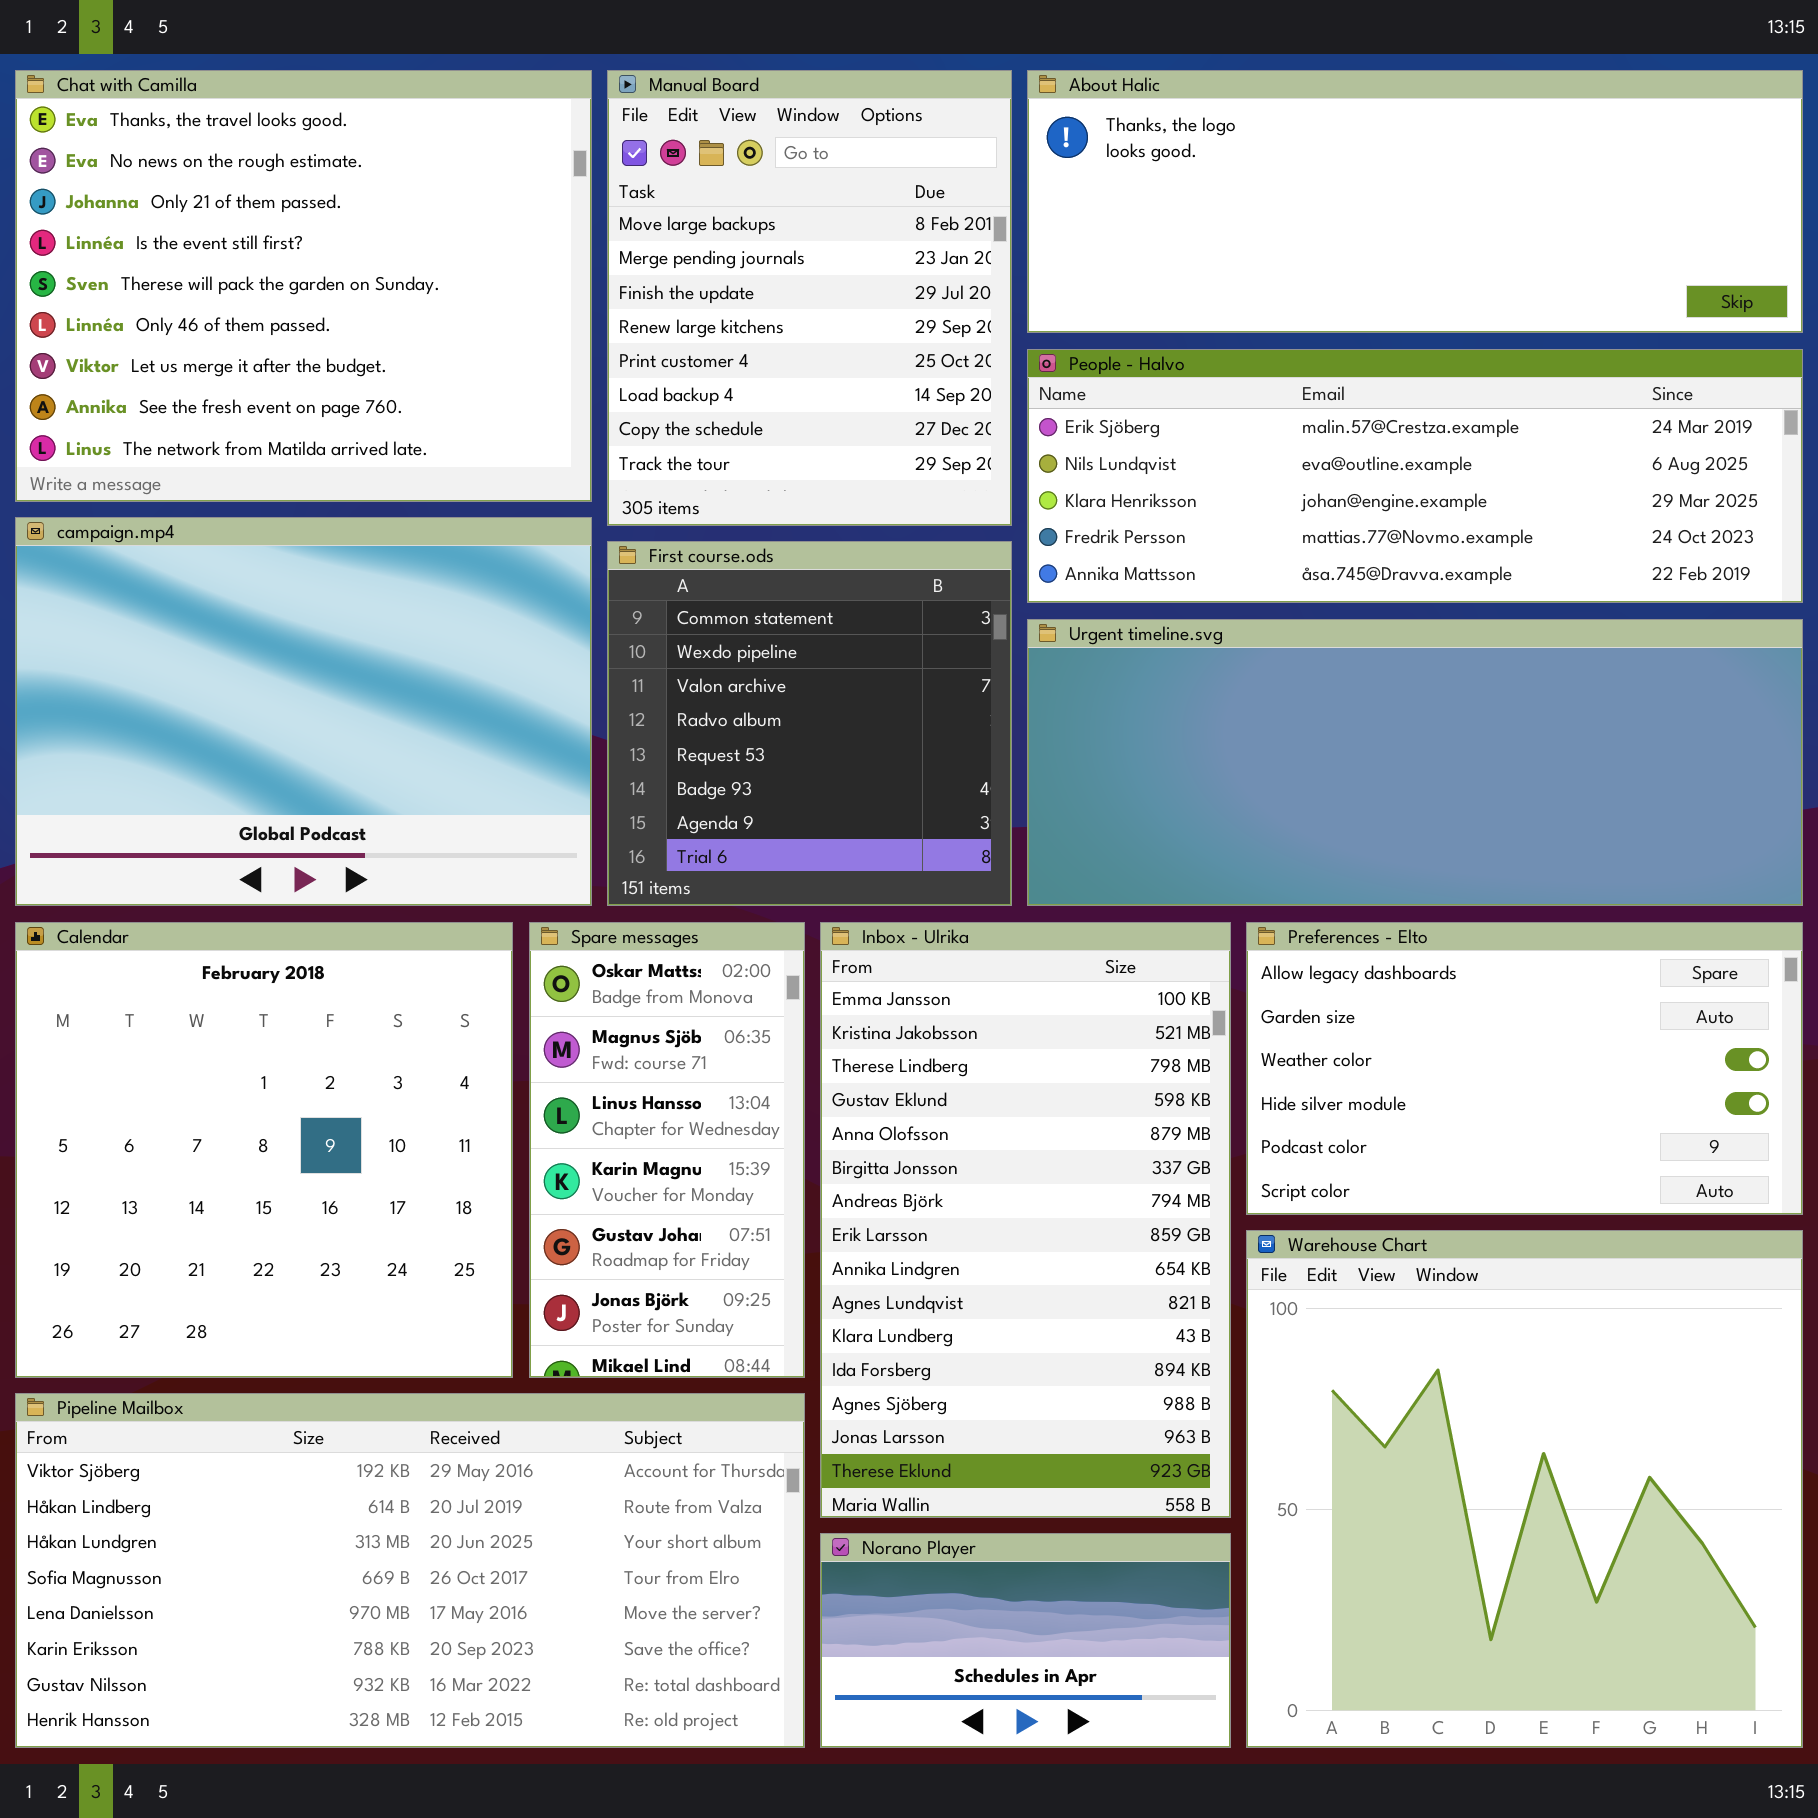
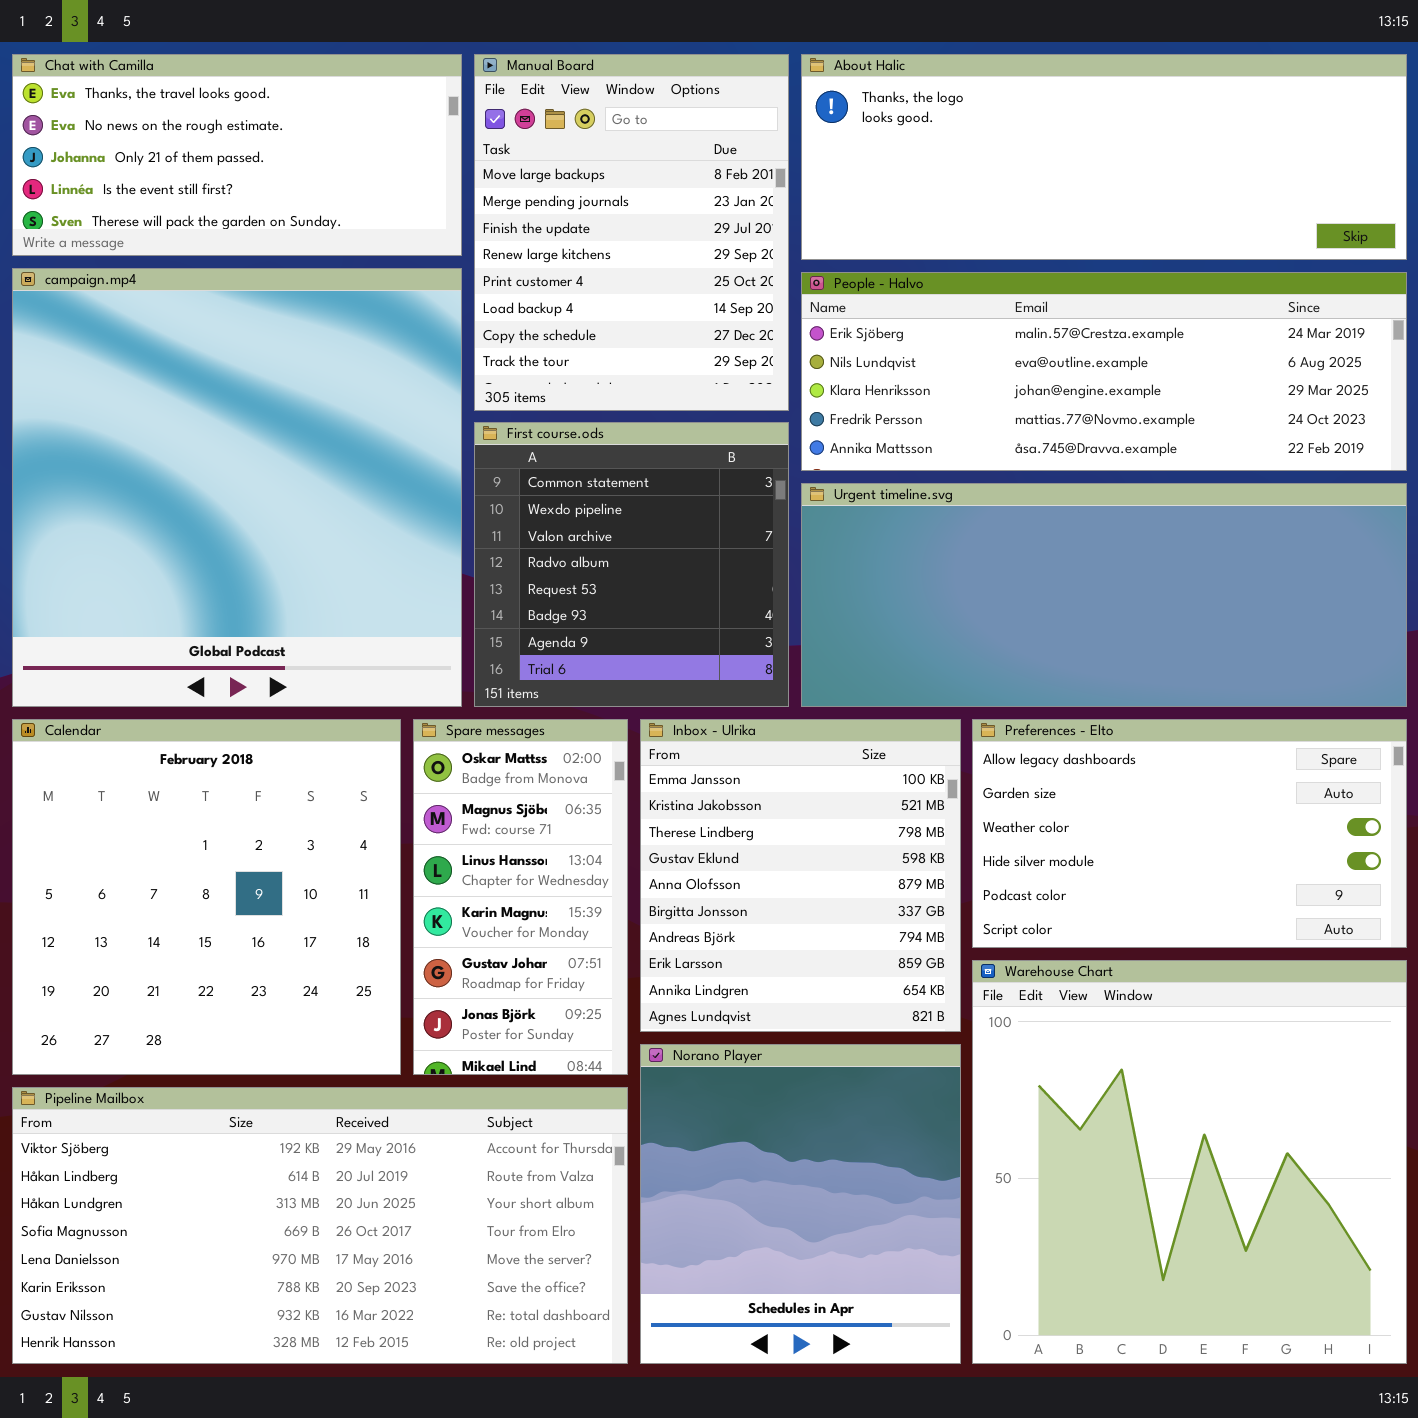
Chat with Camilla: [15,70,592,502] -> [12,54,462,256], resized
campaign.mp4: [15,517,592,906] -> [12,268,462,707], resized
Inbox - Ulrika: [820,922,1231,1518] -> [640,719,961,1032], resized
Norano Player: [820,1533,1231,1748] -> [640,1044,961,1364], resized

